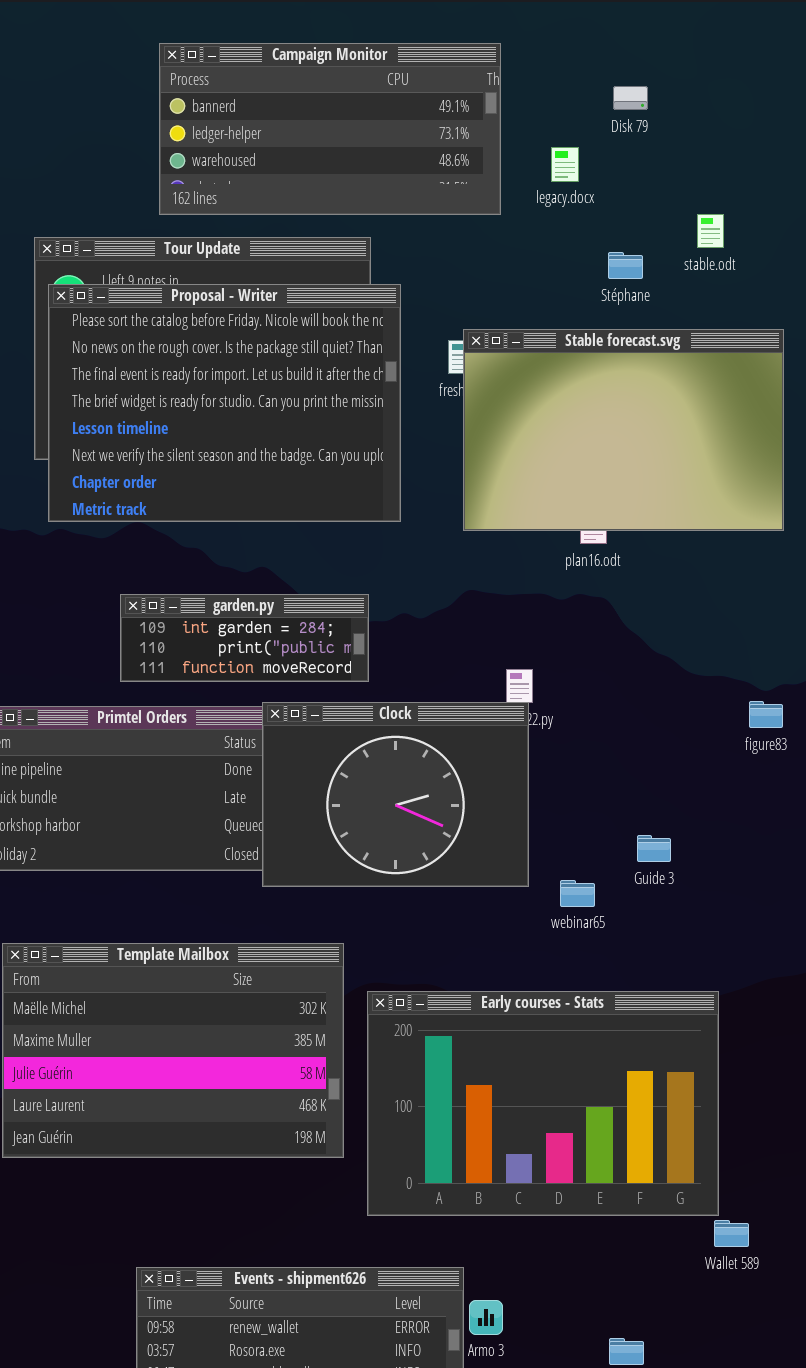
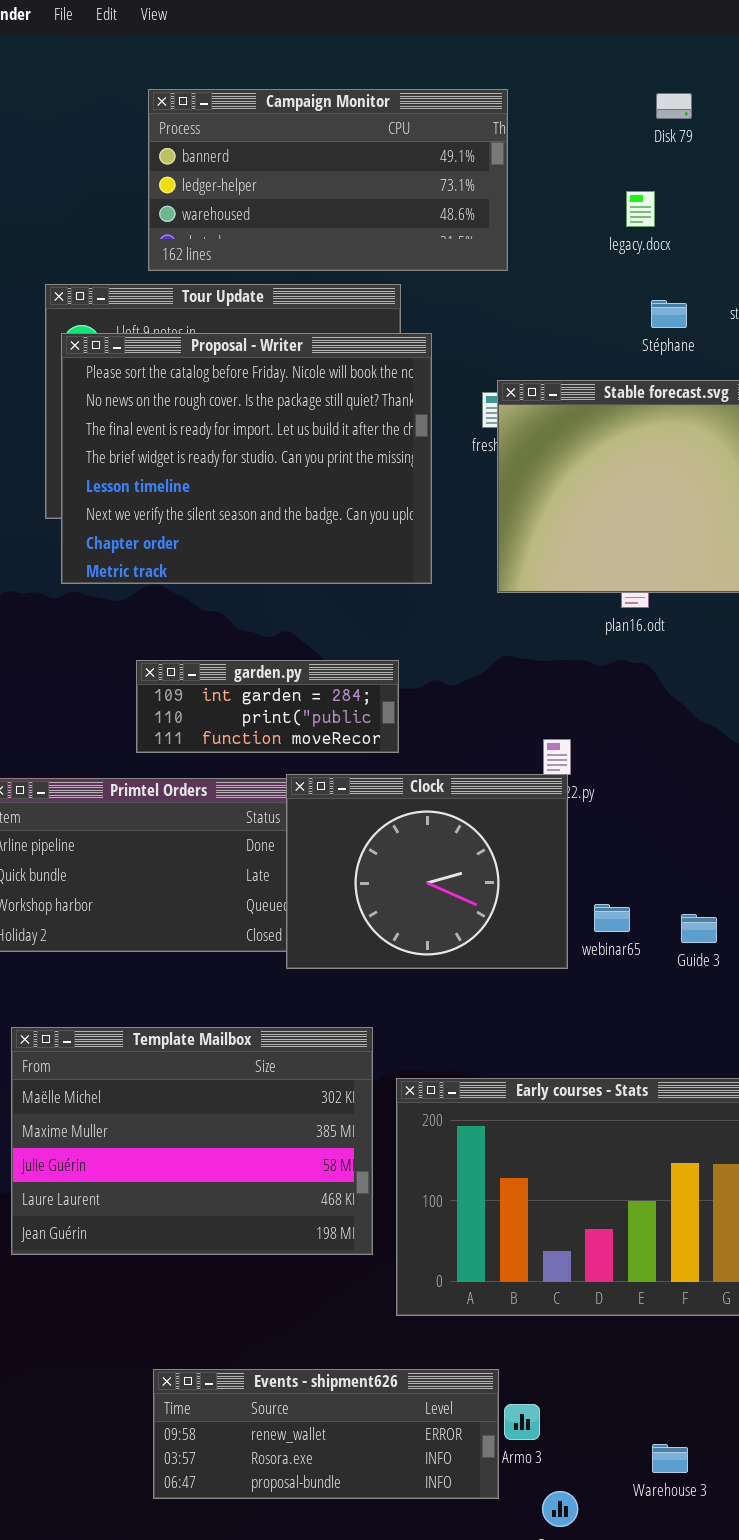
Campaign Monitor: [159,43,501,215] -> [148,89,508,271], moved
Disk 79: [613,86,648,110] -> [656,93,692,119], moved
legacy.docx: [551,147,579,182] -> [626,191,655,227], moved
webinar65: [560,880,595,907] -> [594,904,630,932], moved

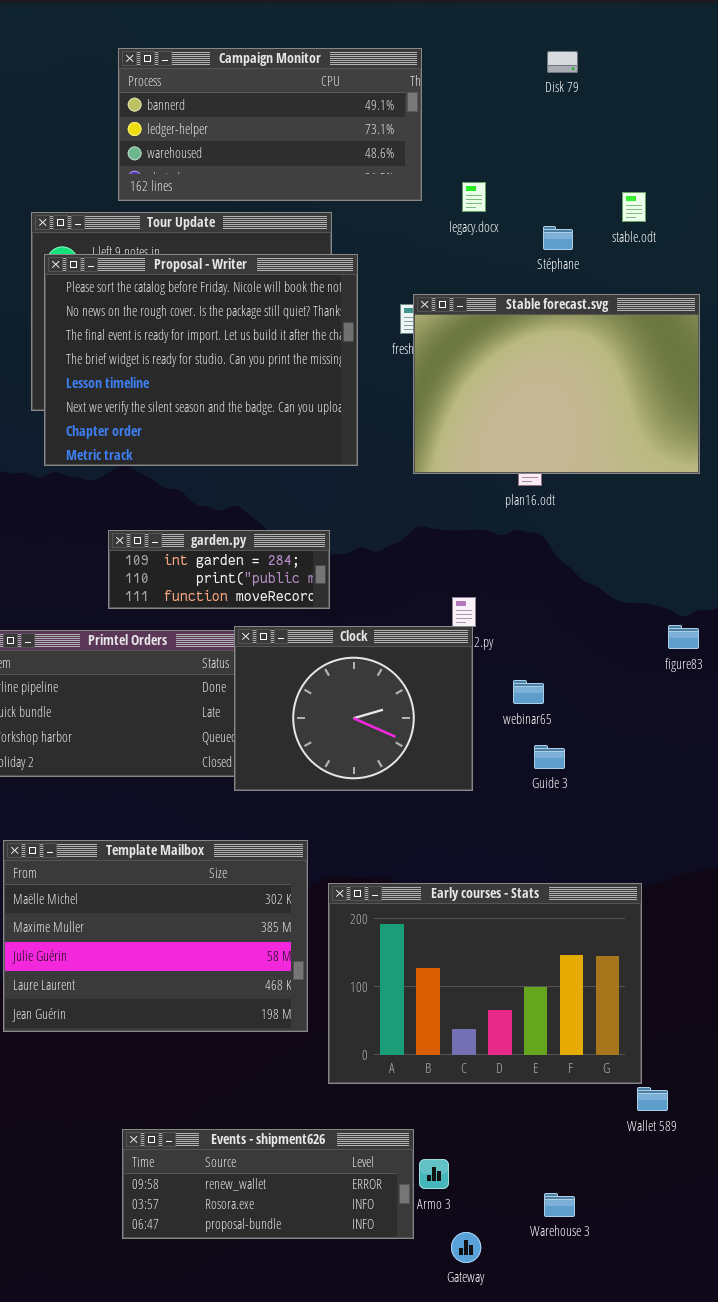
legacy.docx: [626,191,655,227] -> [462,182,486,212], moved
webinar65: [594,904,630,932] -> [513,680,544,704], moved
Guide 3: [681,914,717,943] -> [534,745,565,769], moved

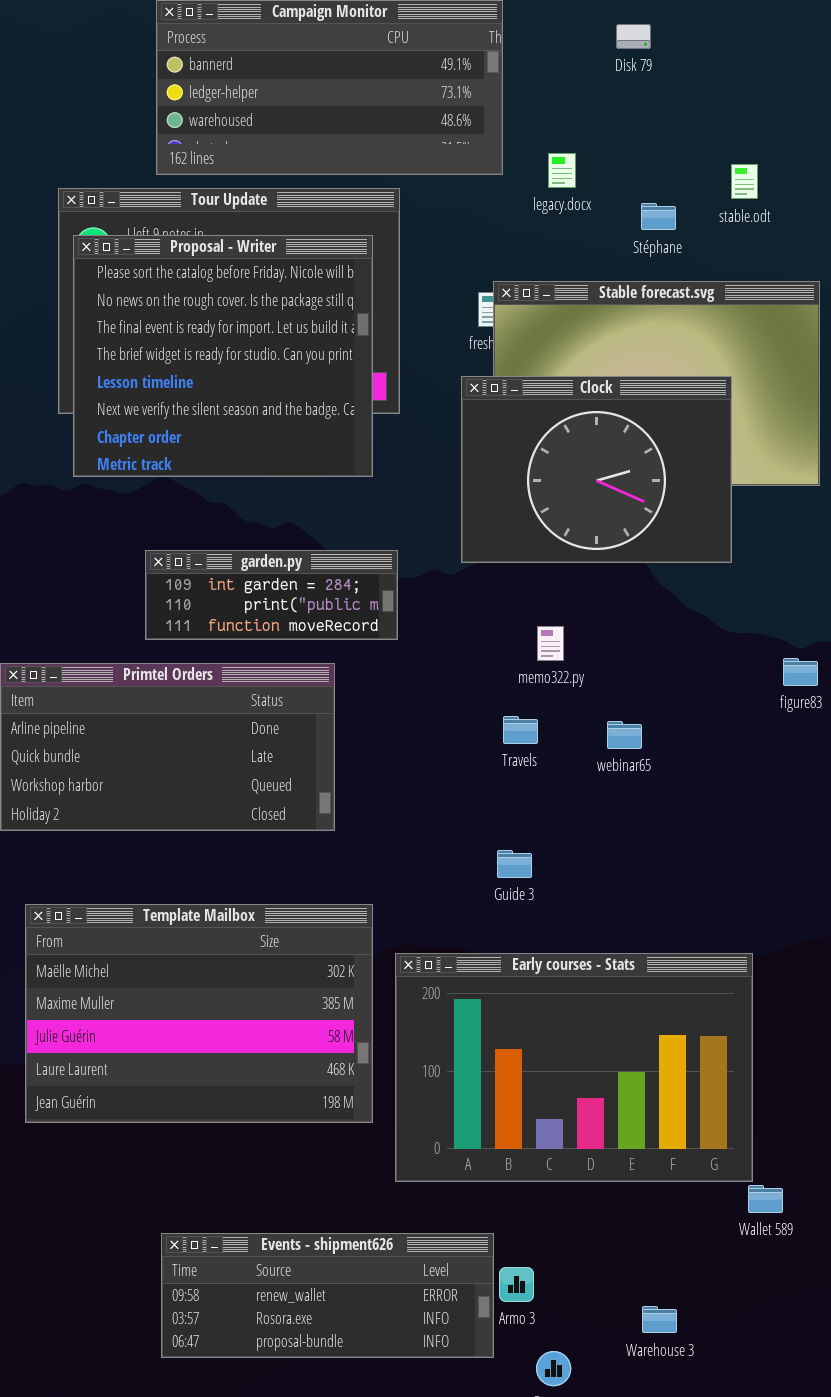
Disk 79: [547,51,578,73] -> [616,24,651,49], moved
Proposal - Writer: [44,254,358,466] -> [73,235,373,477], resized
Clock: [234,626,473,791] -> [461,376,732,563], moved
Guide 3: [534,745,565,769] -> [497,850,532,878], moved

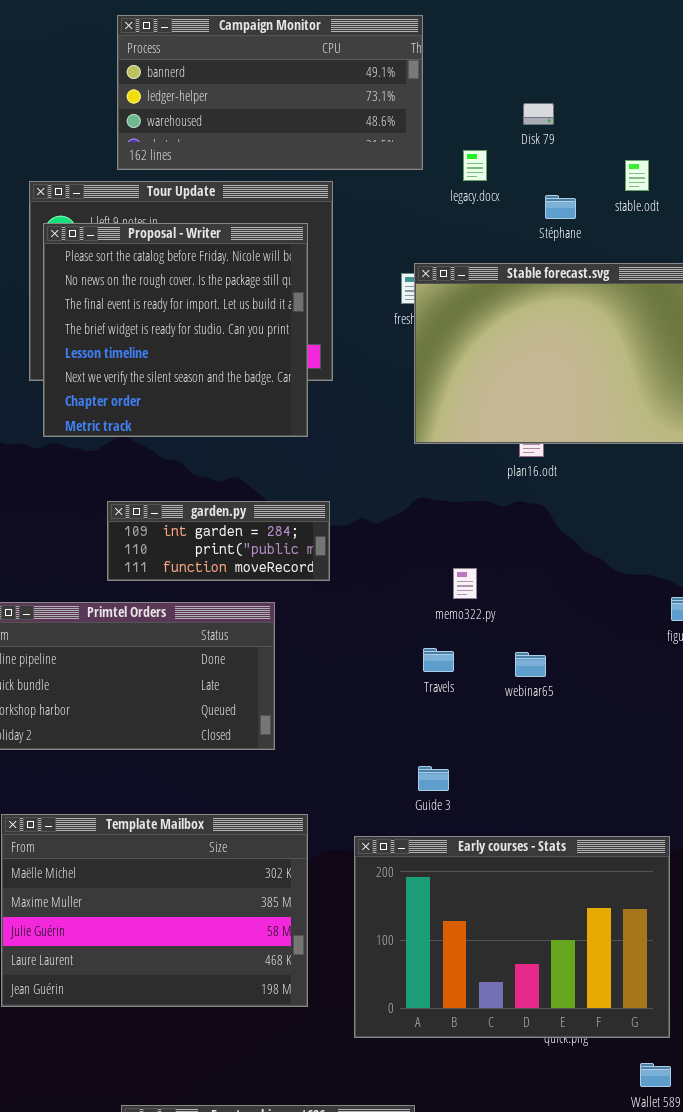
Disk 79: [616,24,651,49] -> [523,103,554,125], moved
Clock: [461,376,732,563] -> none, closed
Early courses - Stats: [395,953,753,1182] -> [354,836,670,1038], moved

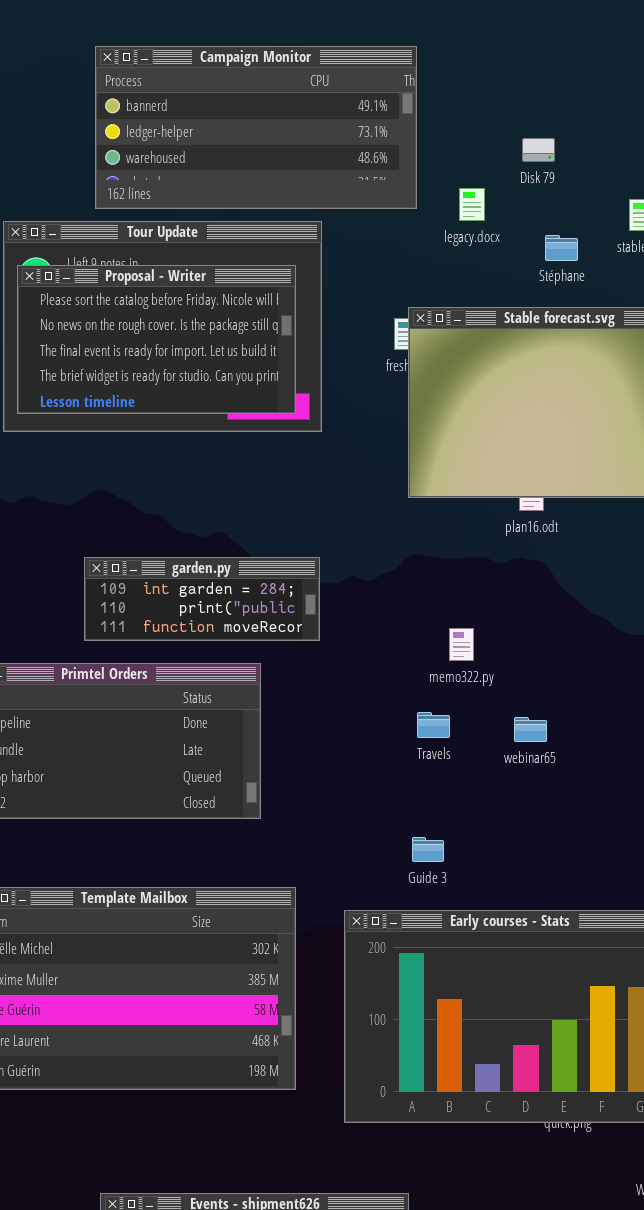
Proposal - Writer: [43,223,308,437] -> [17,265,296,414], resized

